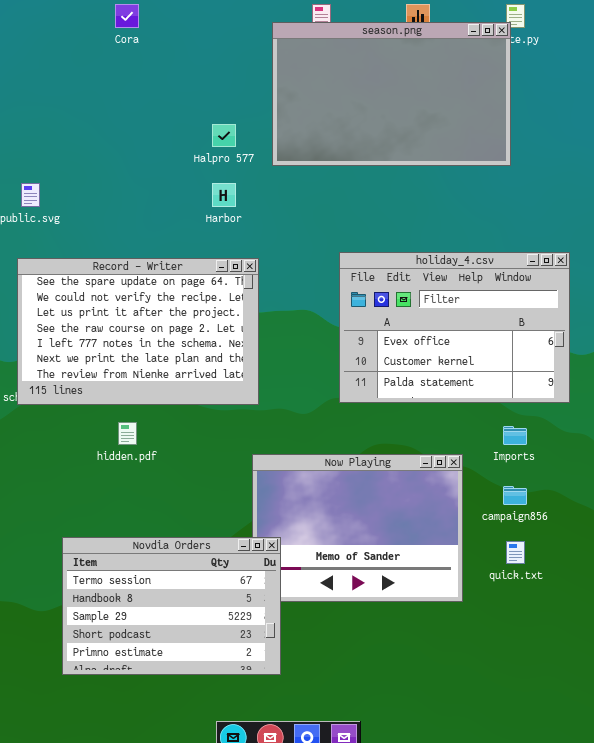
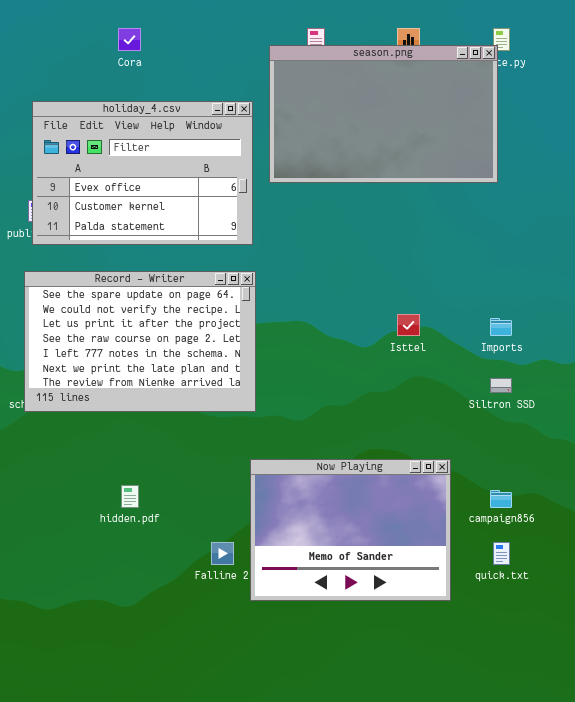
holiday_4.csv: [339,252,570,403] -> [32,101,253,245], moved
hidden.pdf: [118,422,137,445] -> [121,485,139,508], moved
Imports: [503,426,527,445] -> [490,318,512,336], moved
Novdia Orders: [62,537,281,675] -> none, closed

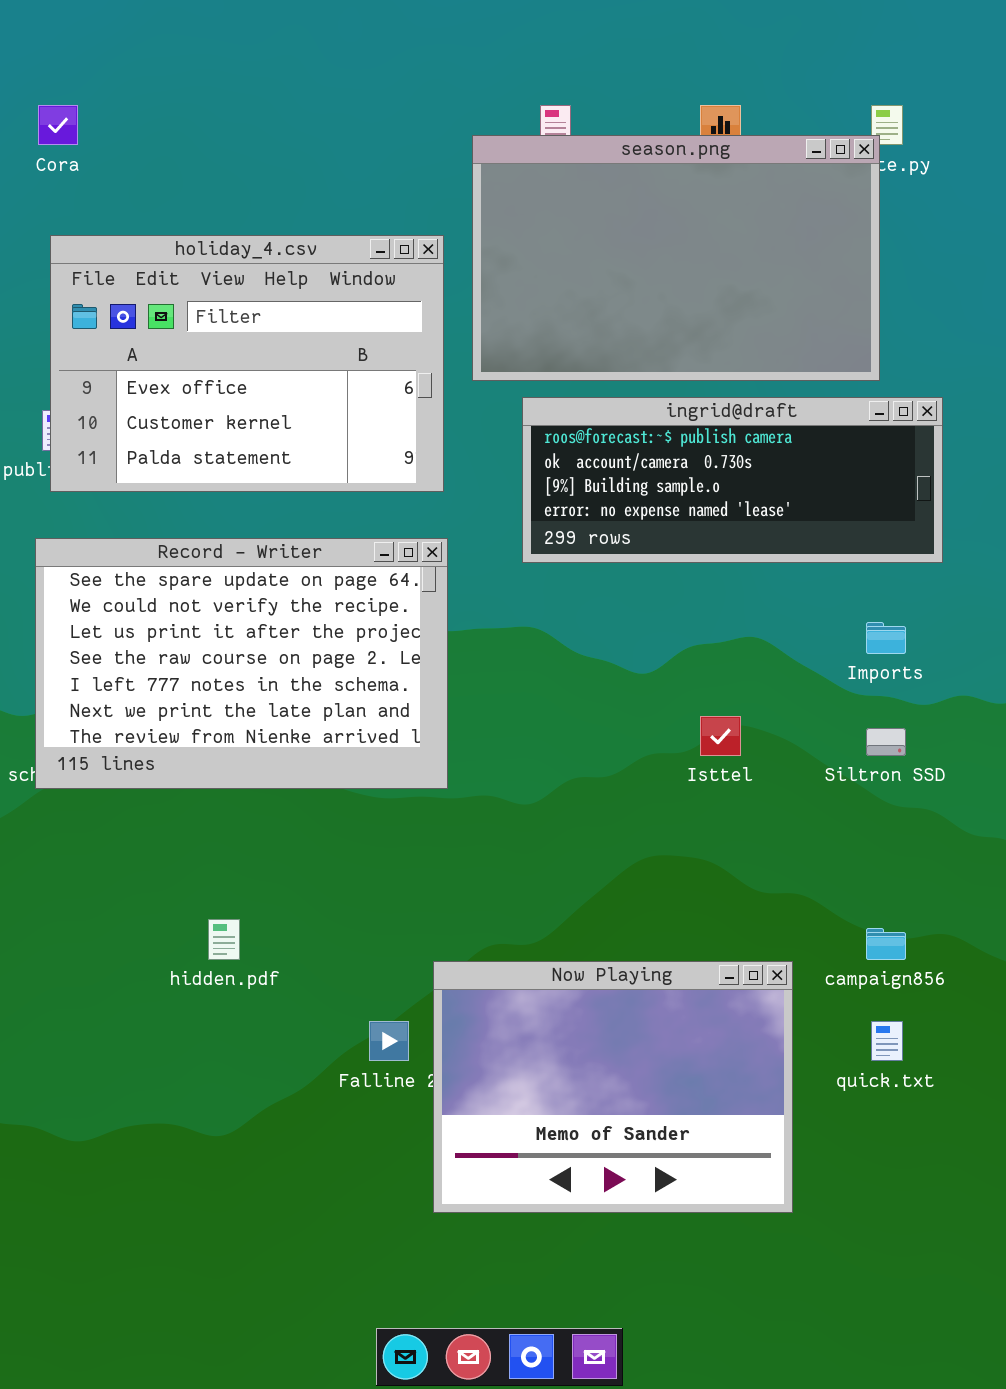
Cora: [118,28,141,51] -> [38,105,78,145], moved
ingrid@draft: none -> [522,397,943,563], opened
Isttel: [397,314,420,336] -> [700,716,741,756], moved
Now Playing: [250,459,451,601] -> [433,961,793,1213], moved

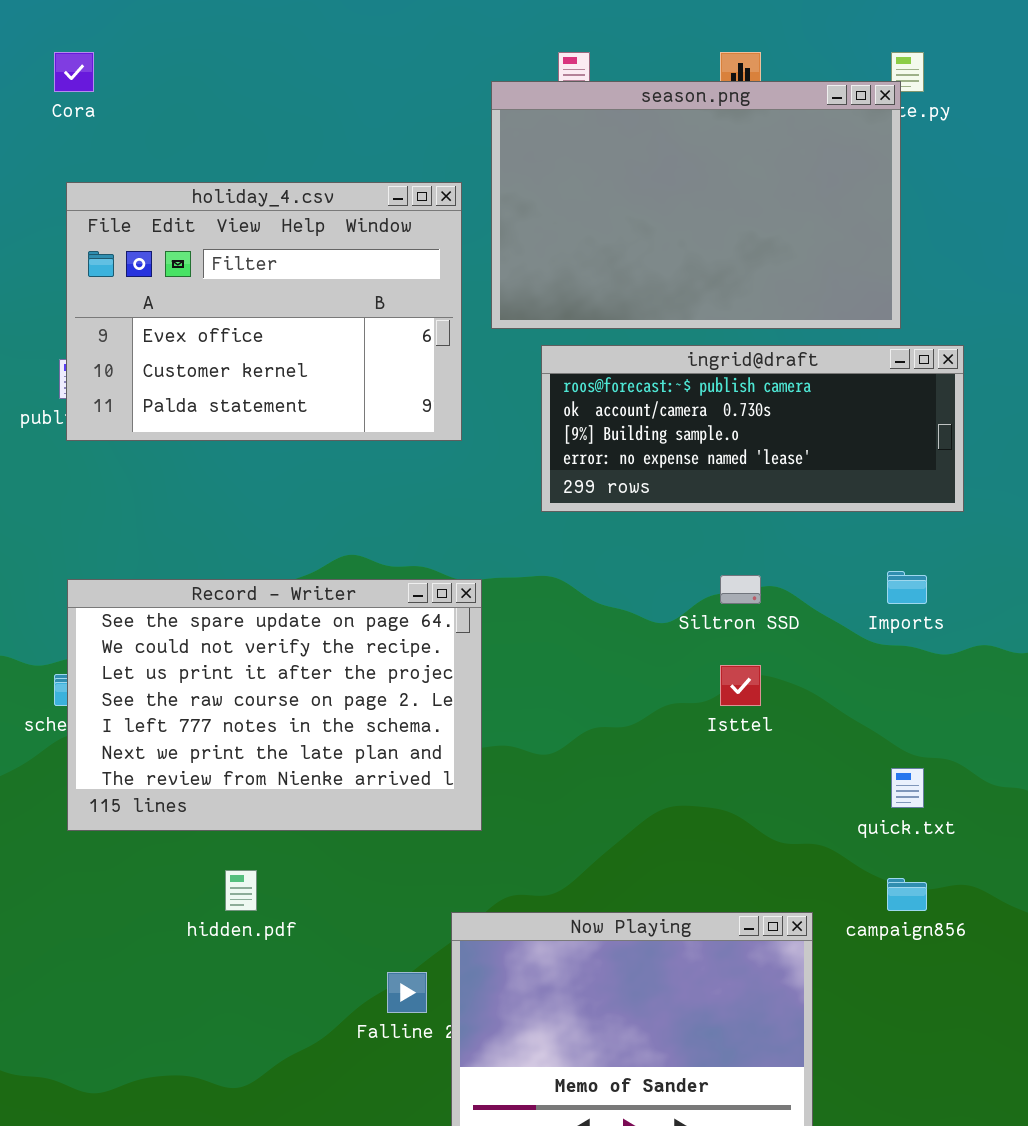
Record - Writer: [35,538,448,789] -> [67,579,482,831], moved
Siltron SSD: [866,728,906,756] -> [720,575,761,604], moved
quick.txt: [871,1021,903,1061] -> [891,768,924,808], moved

